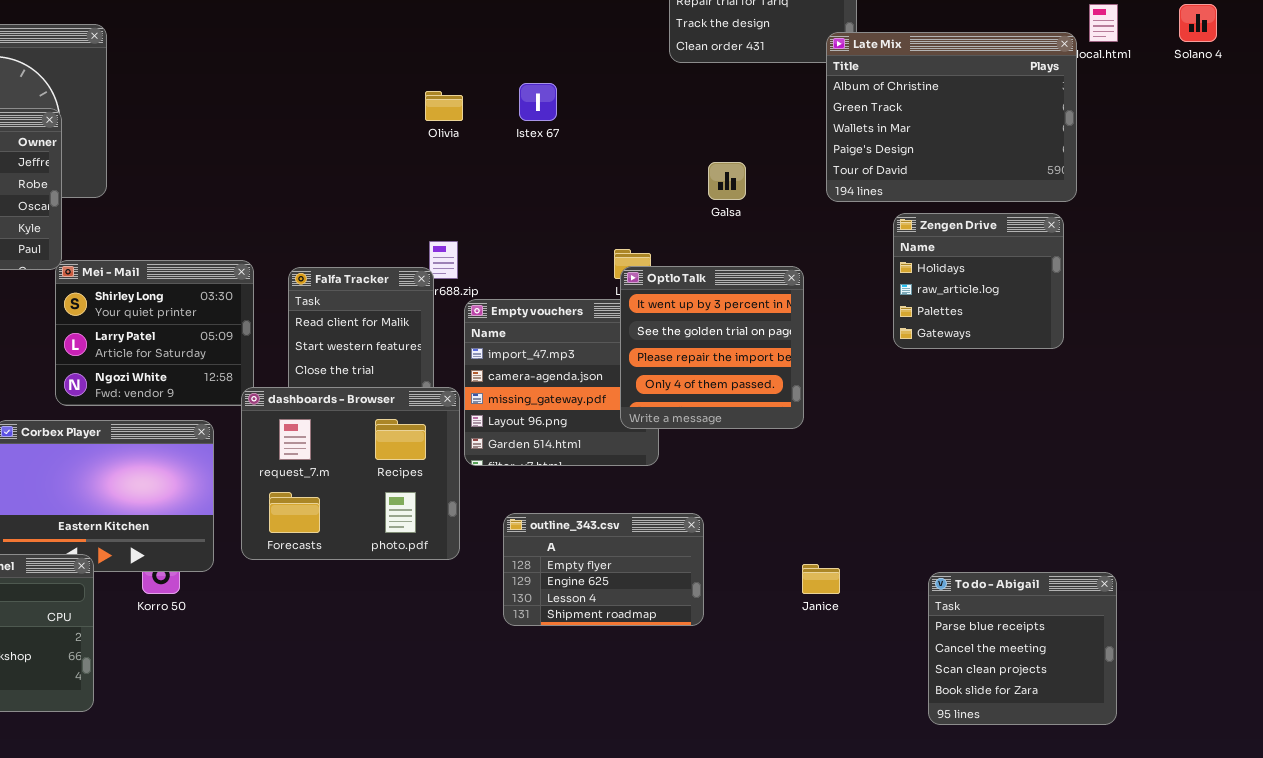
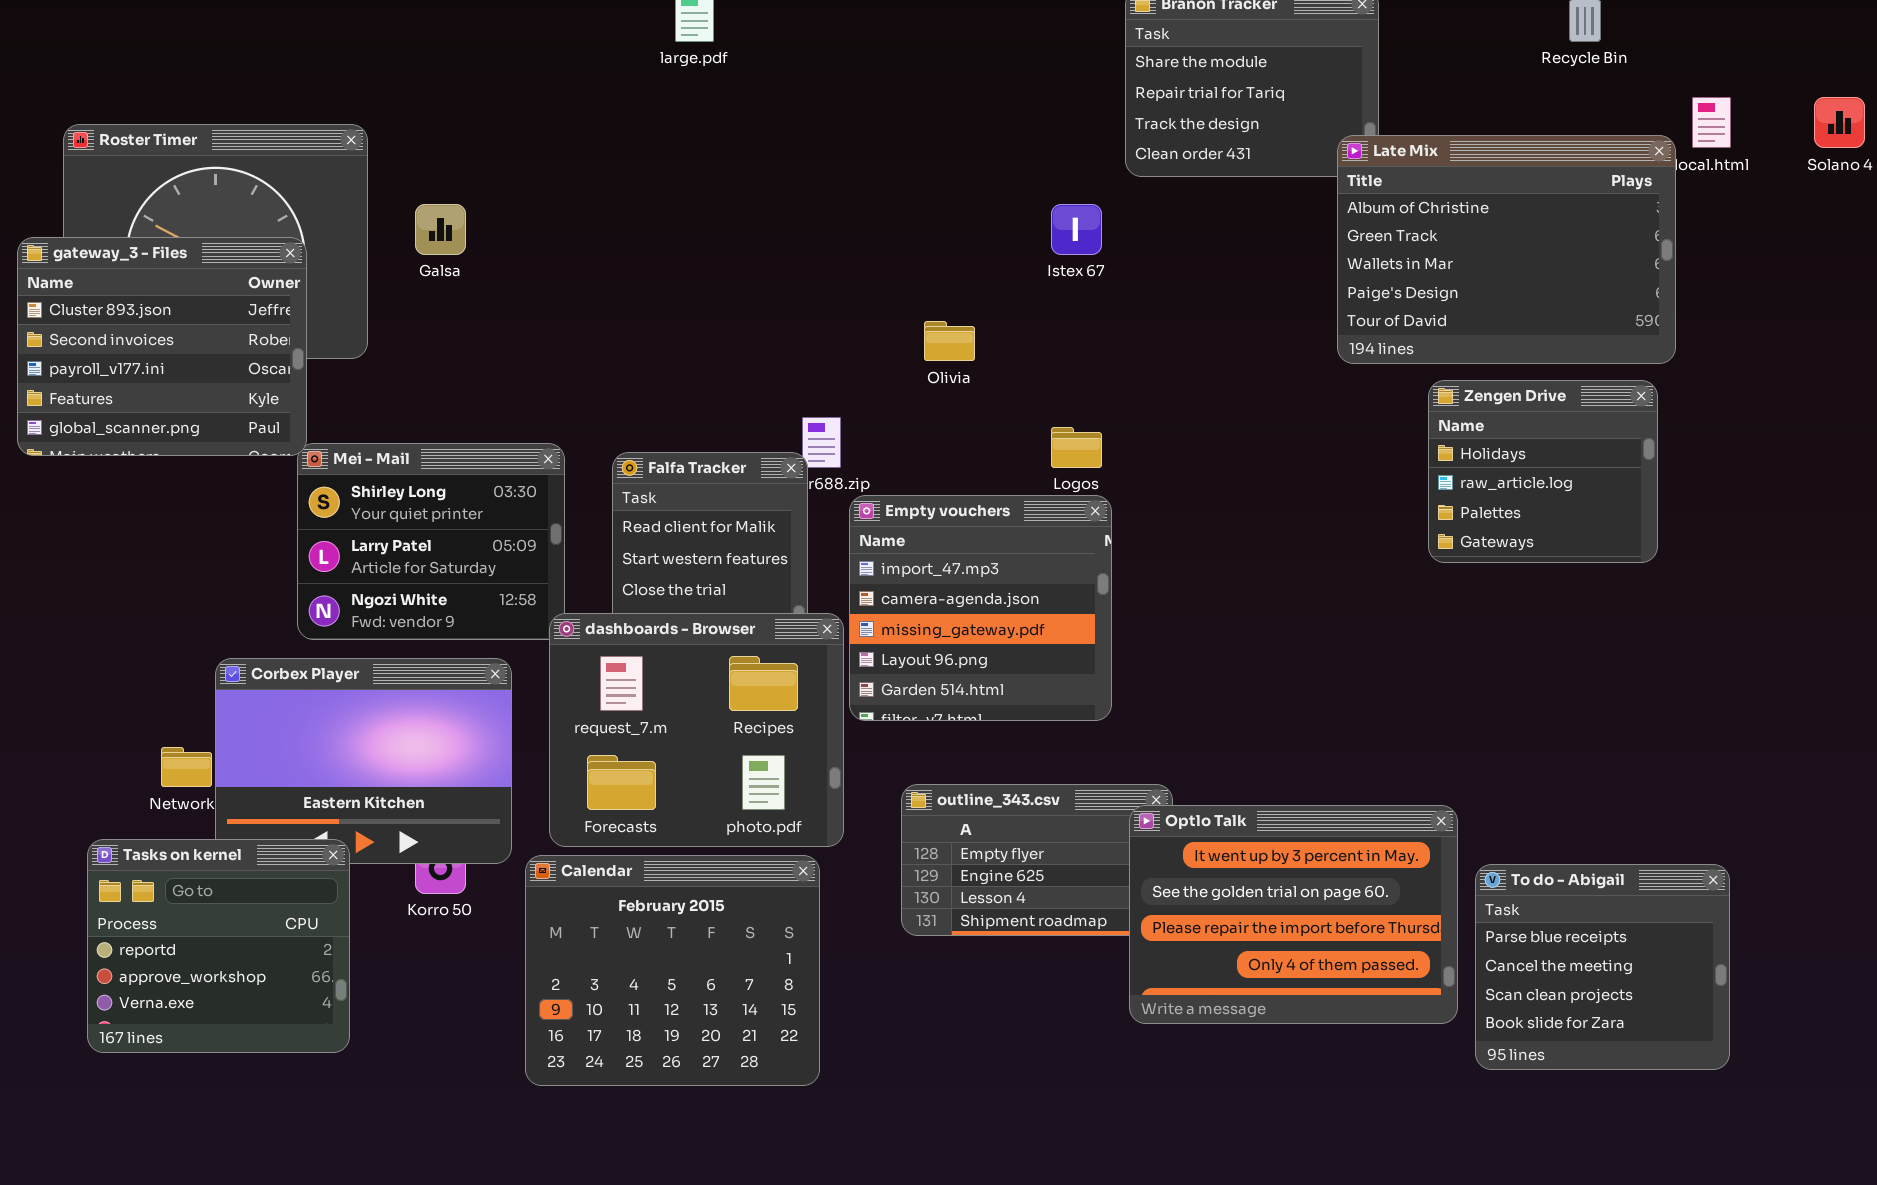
Istex 67: [519,83,557,121] -> [1051,204,1102,255], moved
Olivia: [425,91,463,121] -> [924,321,975,361], moved
Galsa: [708,162,746,200] -> [415,204,466,255], moved
Optlo Talk: [620,266,804,429] -> [1129,805,1458,1024], moved, resized
Calendar: none -> [525,855,820,1086], opened

